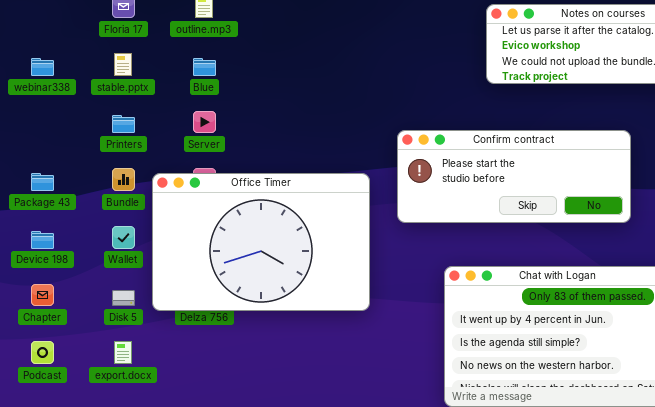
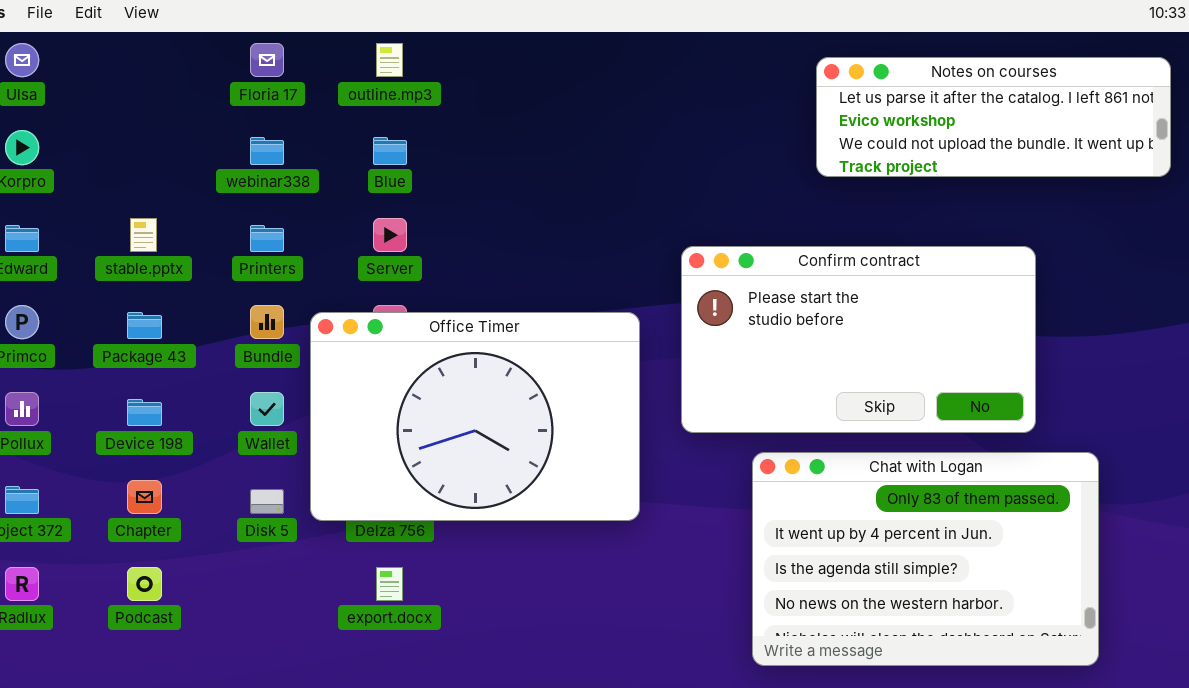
stable.pptx: [114,53,132,76] -> [130,218,157,252], moved
webinar338: [31,58,54,76] -> [250,137,284,165], moved
Confirm contract: [397,130,631,223] -> [681,246,1036,433], resized
export.docx: [114,341,132,364] -> [376,567,403,601], moved

